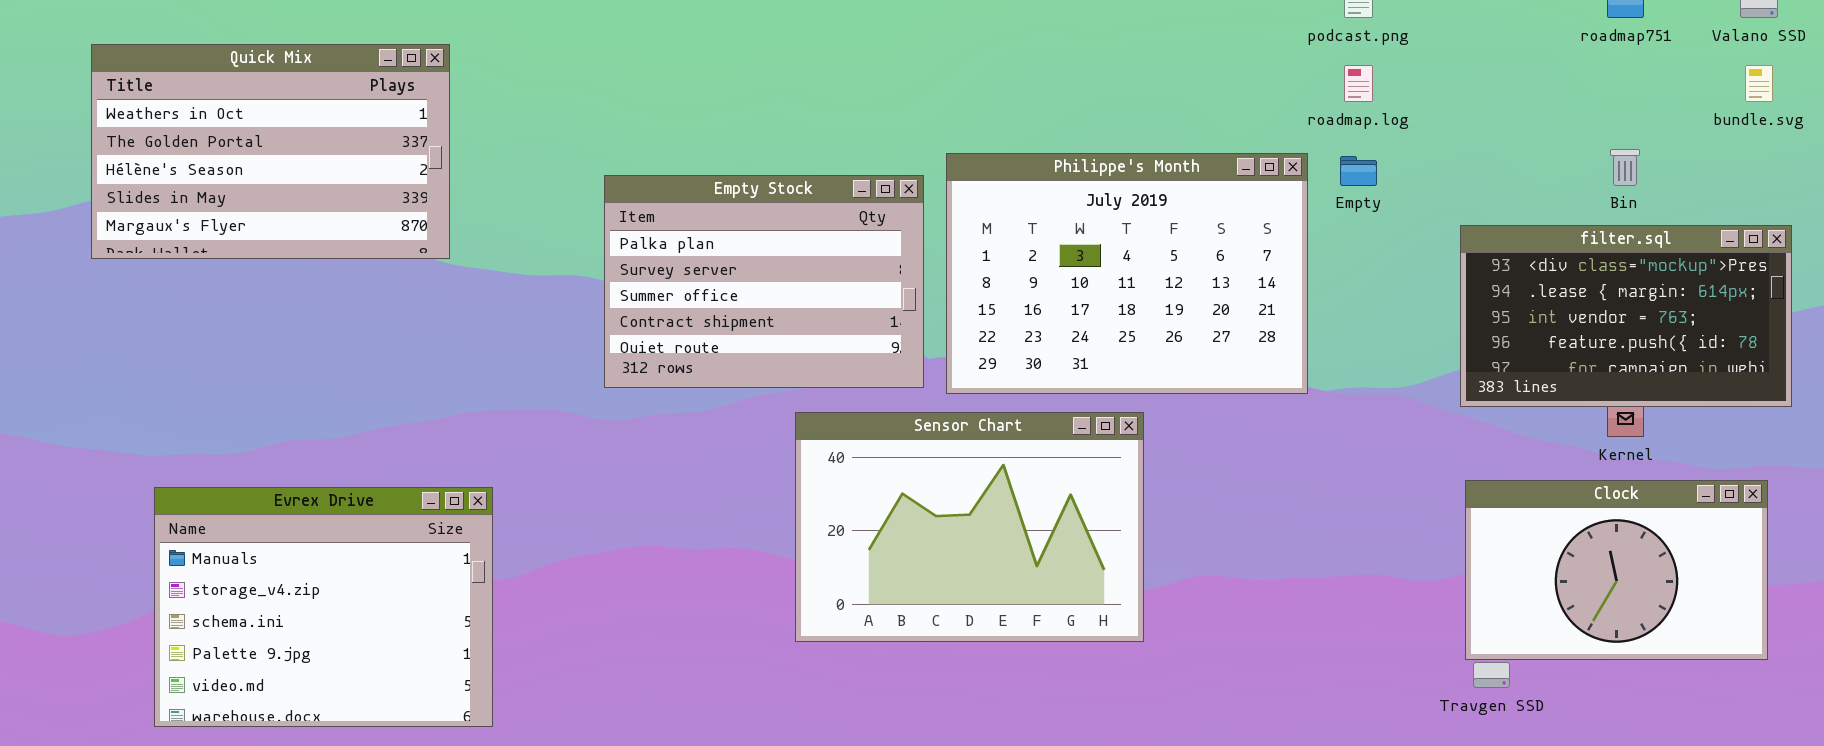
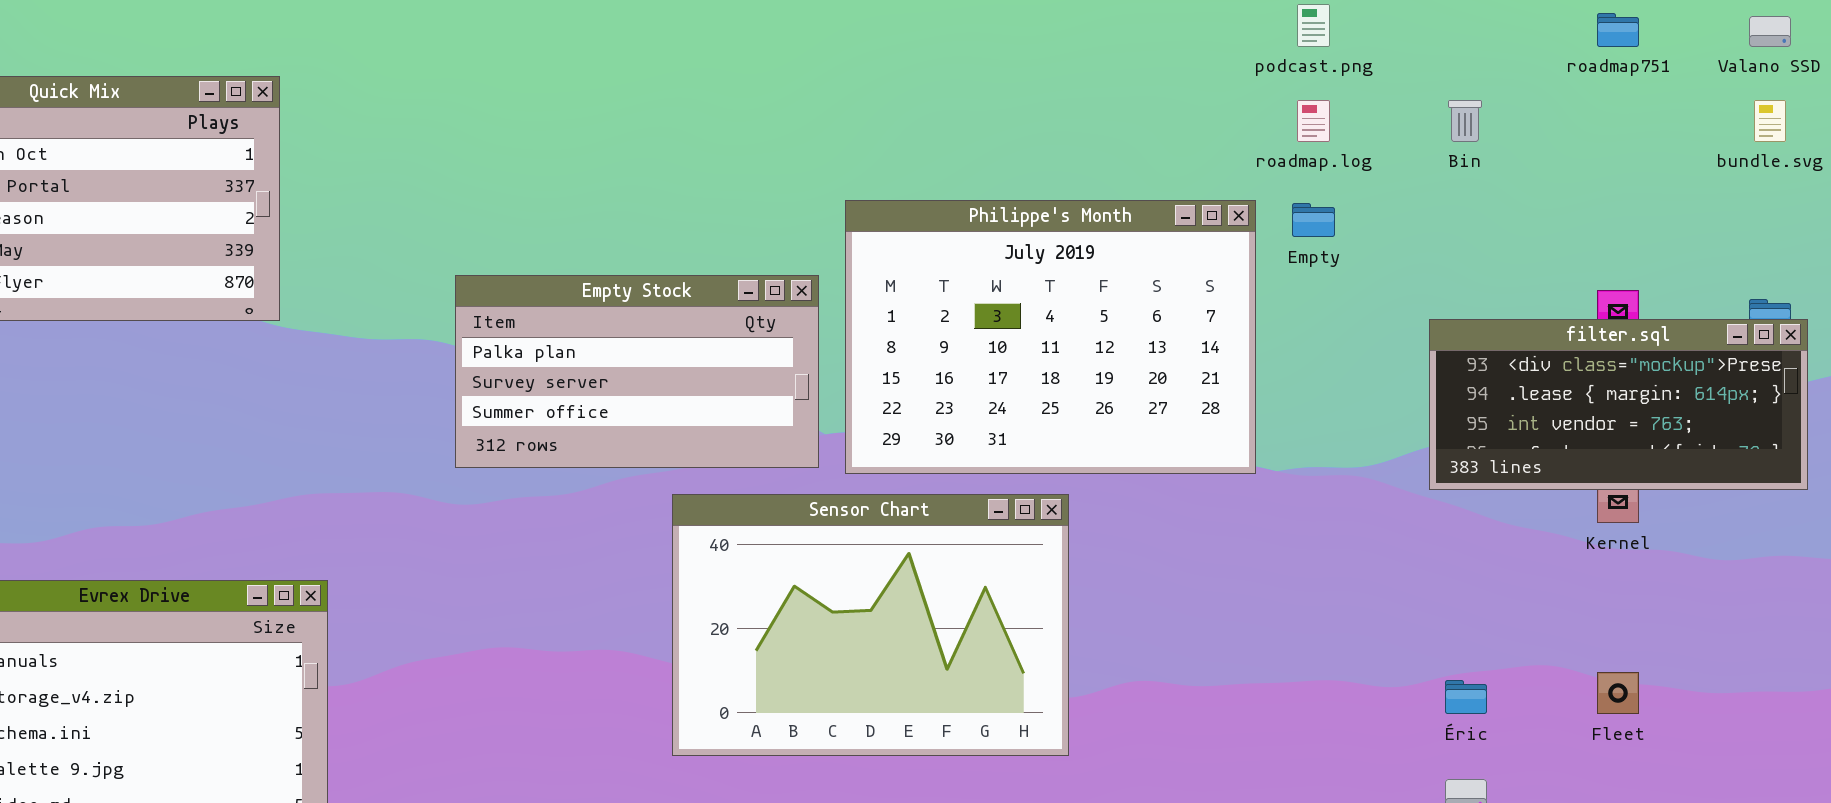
Bin: [1610,149,1640,186] -> [1448,100,1482,142], moved
Empty Stock: [604,175,924,388] -> [455,275,819,468], resized
filter.sql: [1460,225,1792,407] -> [1429,319,1808,490], resized
Clock: [1465,480,1768,660] -> none, closed

